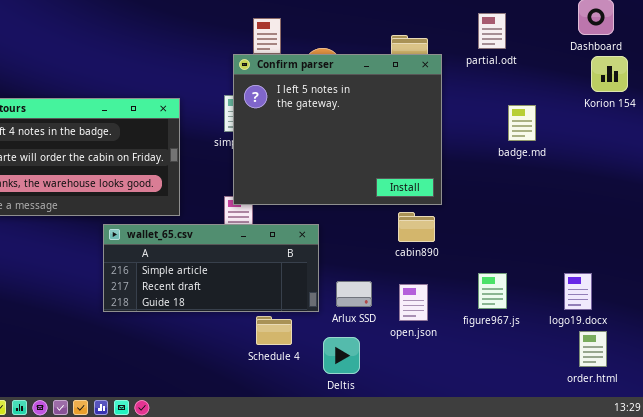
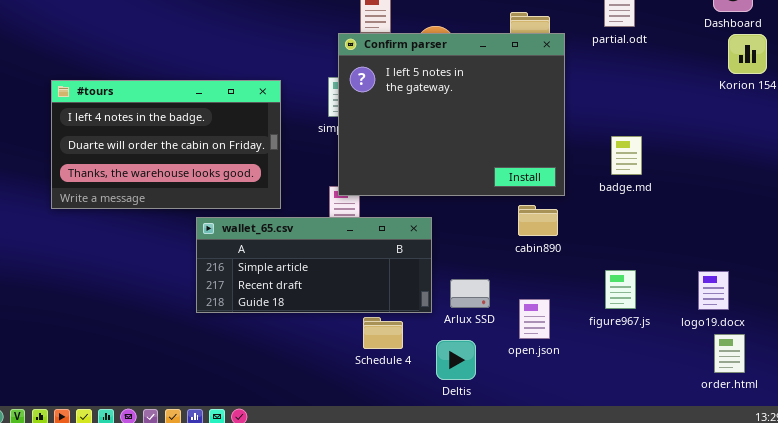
badge.md: [508,105,536,141] -> [611,136,642,175], moved
open.json: [399,284,428,321] -> [519,299,550,339], moved

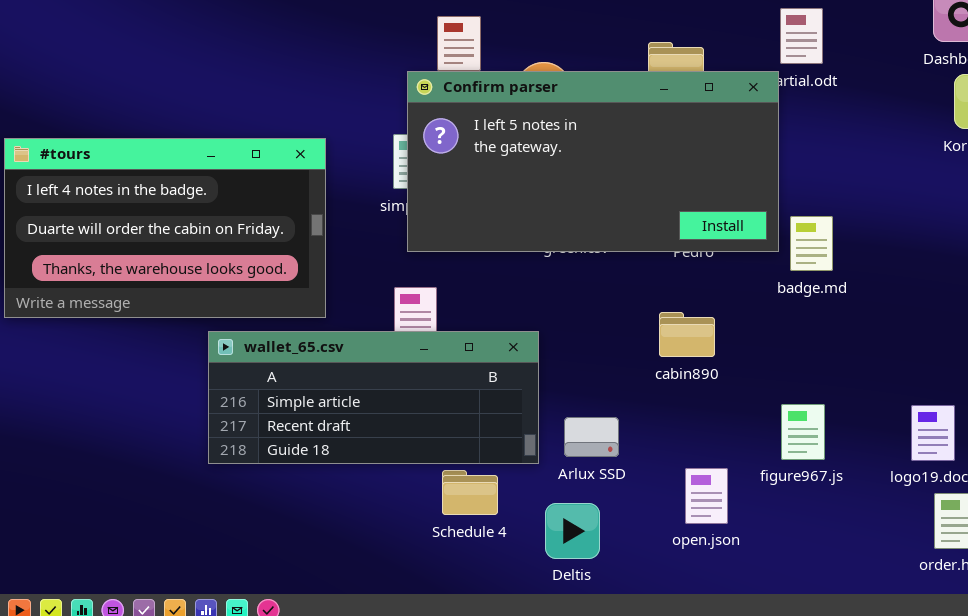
Confirm parser: [338,33,565,196] -> [407,71,779,252], resized
open.json: [519,299,550,339] -> [685,468,728,524], moved

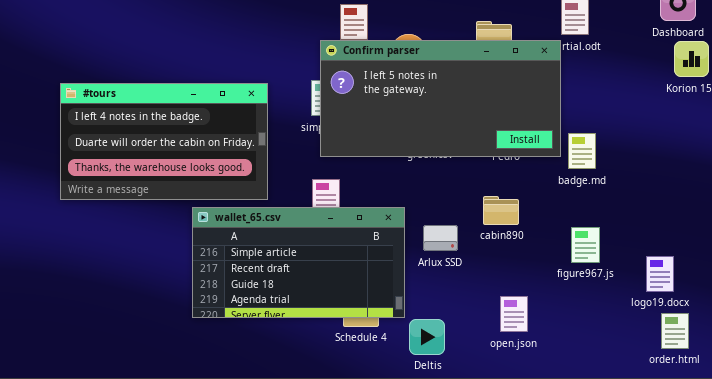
wallet_65.csv: [208,331,539,464] -> [192,207,405,318], resized
figure967.js: [781,404,825,460] -> [571,227,600,263], moved
Arlux SSD: [564,417,619,457] -> [423,225,458,251], moved

